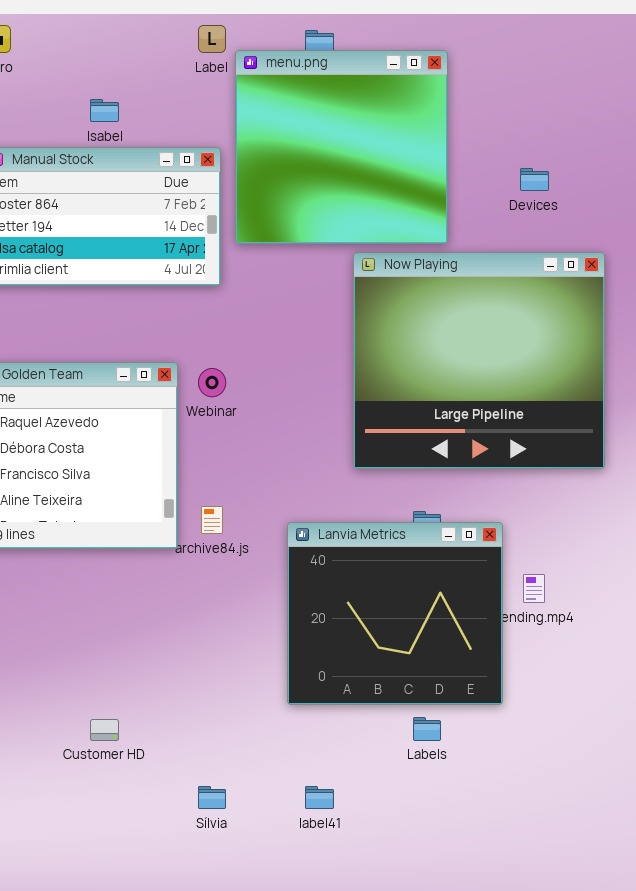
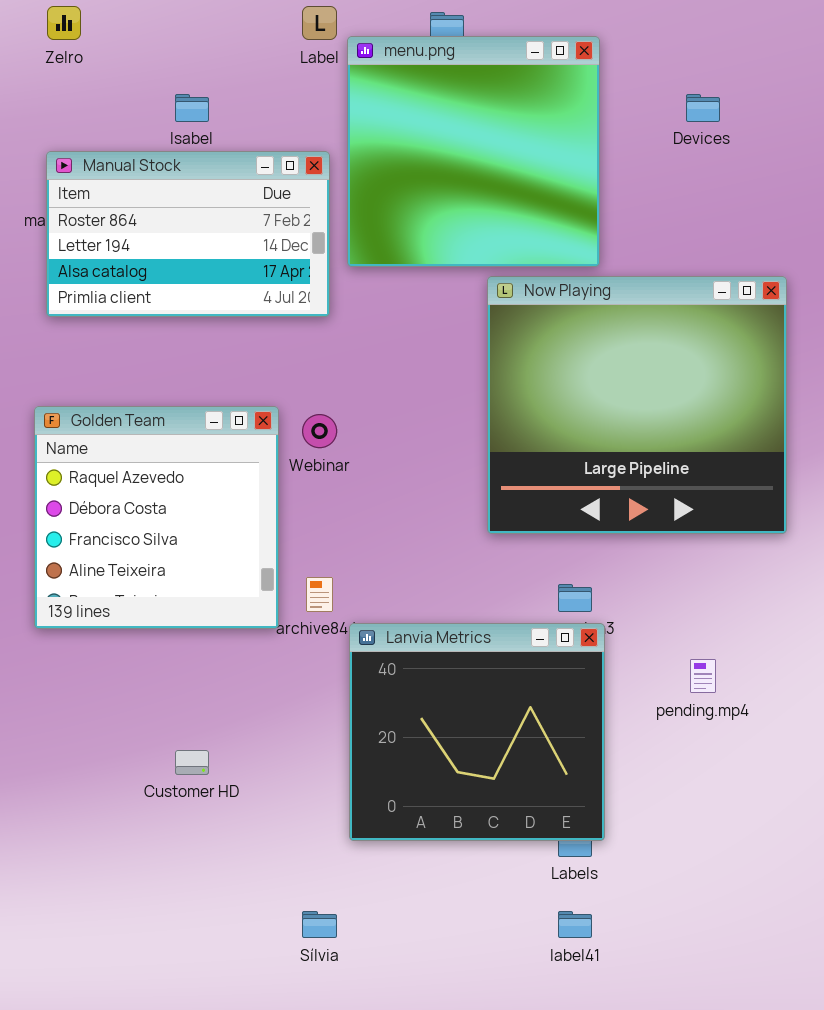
Devices: [520,168,549,191] -> [686,94,720,122], moved
Lanvia Metrics: [287,522,503,705] -> [349,623,605,841], moved
Customer HD: [90,719,119,741] -> [175,750,209,775], moved
label41: [305,786,334,809] -> [558,911,592,938], moved

